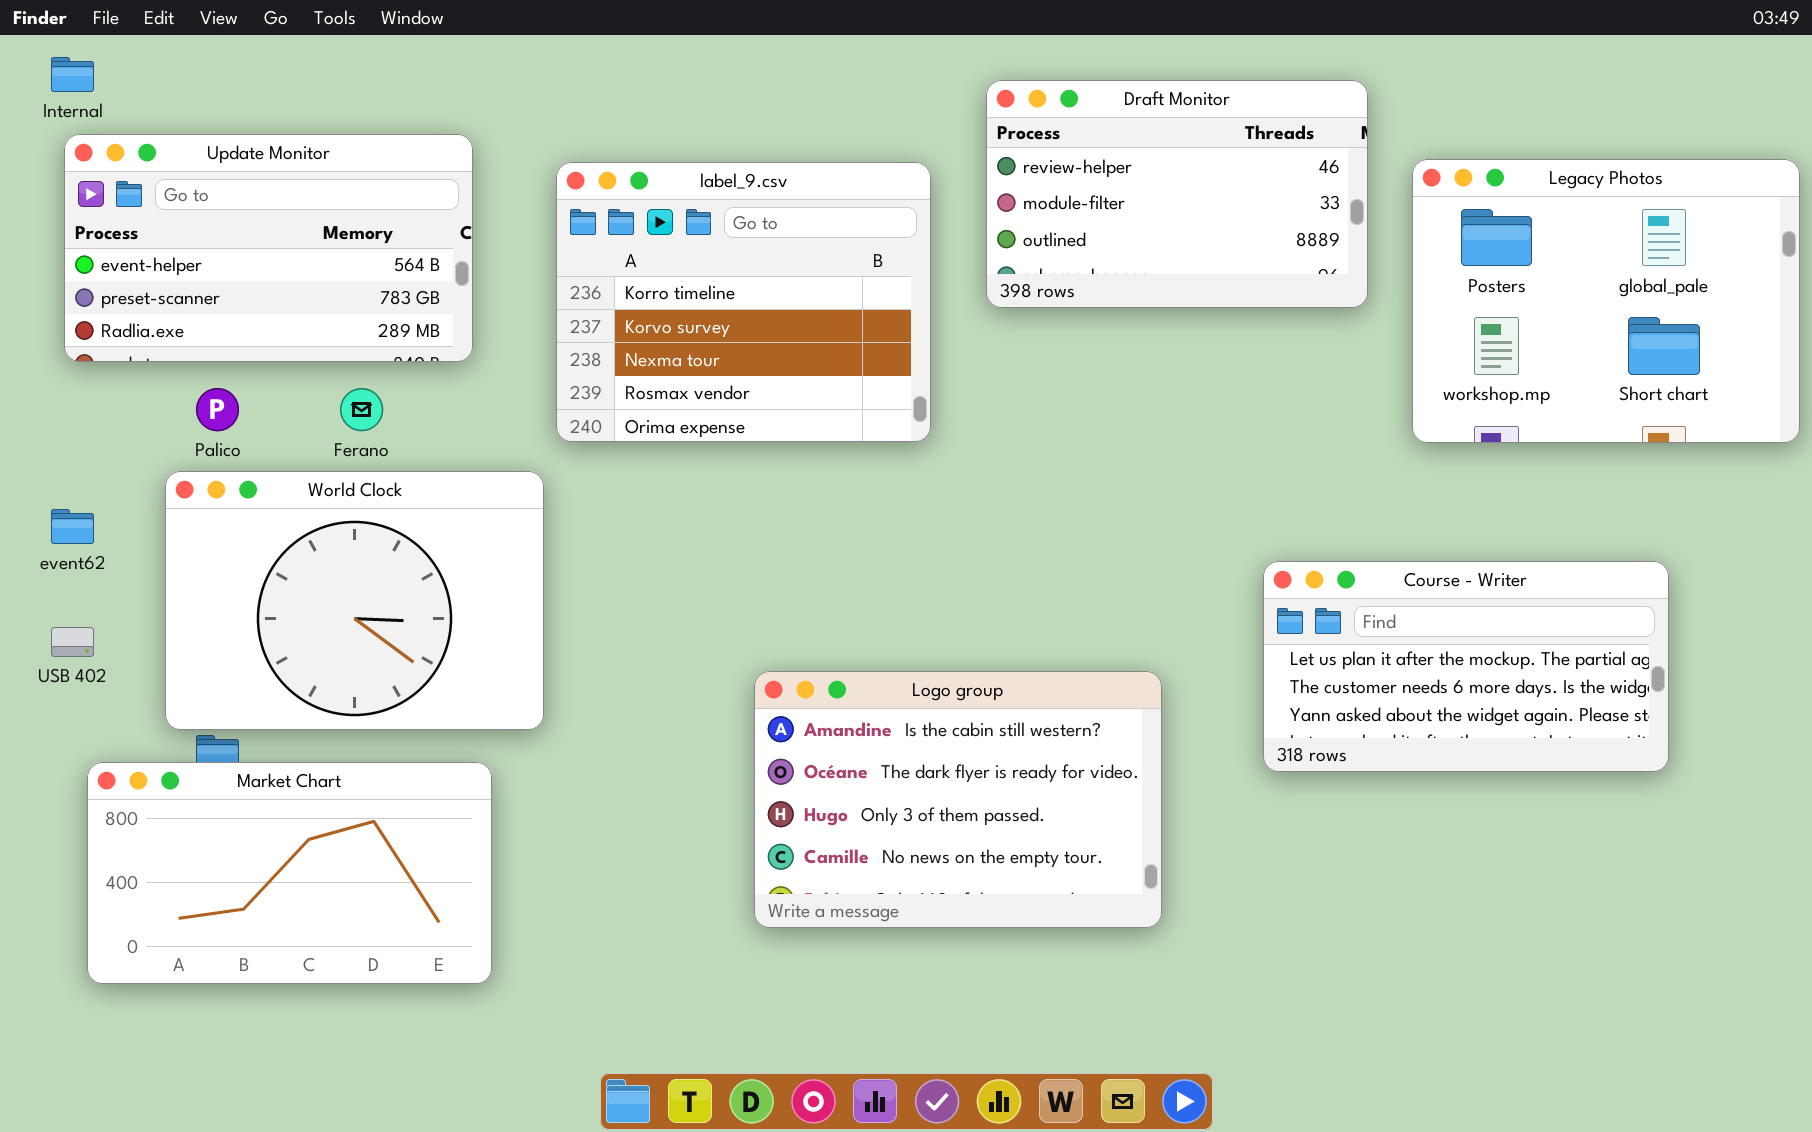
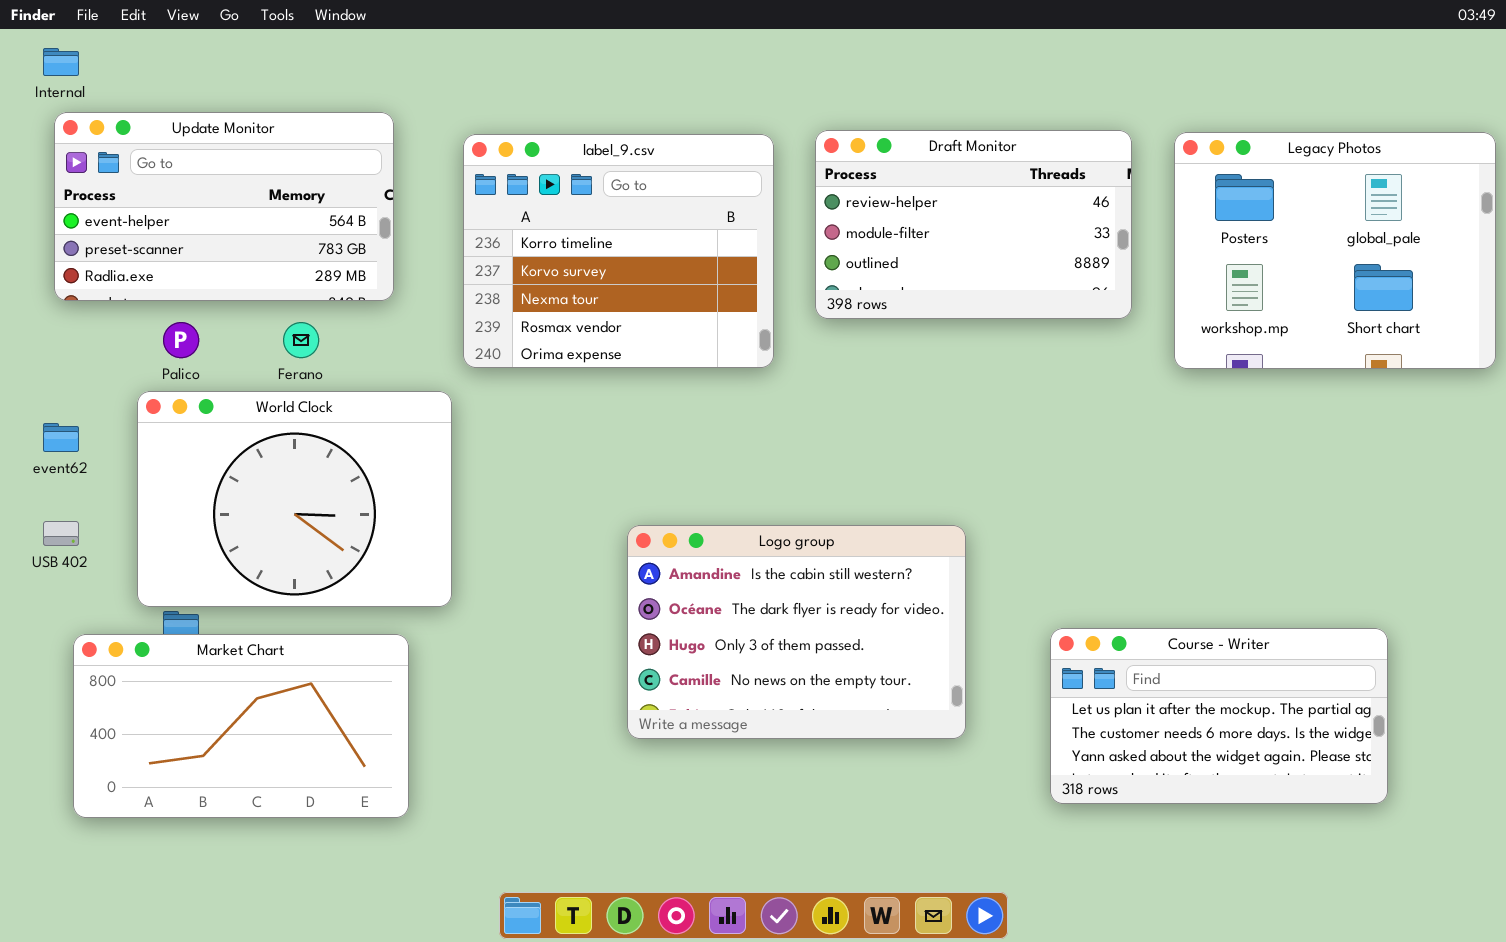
Draft Monitor: [986,80,1368,308] -> [815,130,1132,319], moved
Course - Writer: [1263,561,1669,772] -> [1050,628,1388,804], moved
Logo group: [754,671,1162,928] -> [627,525,966,739], moved

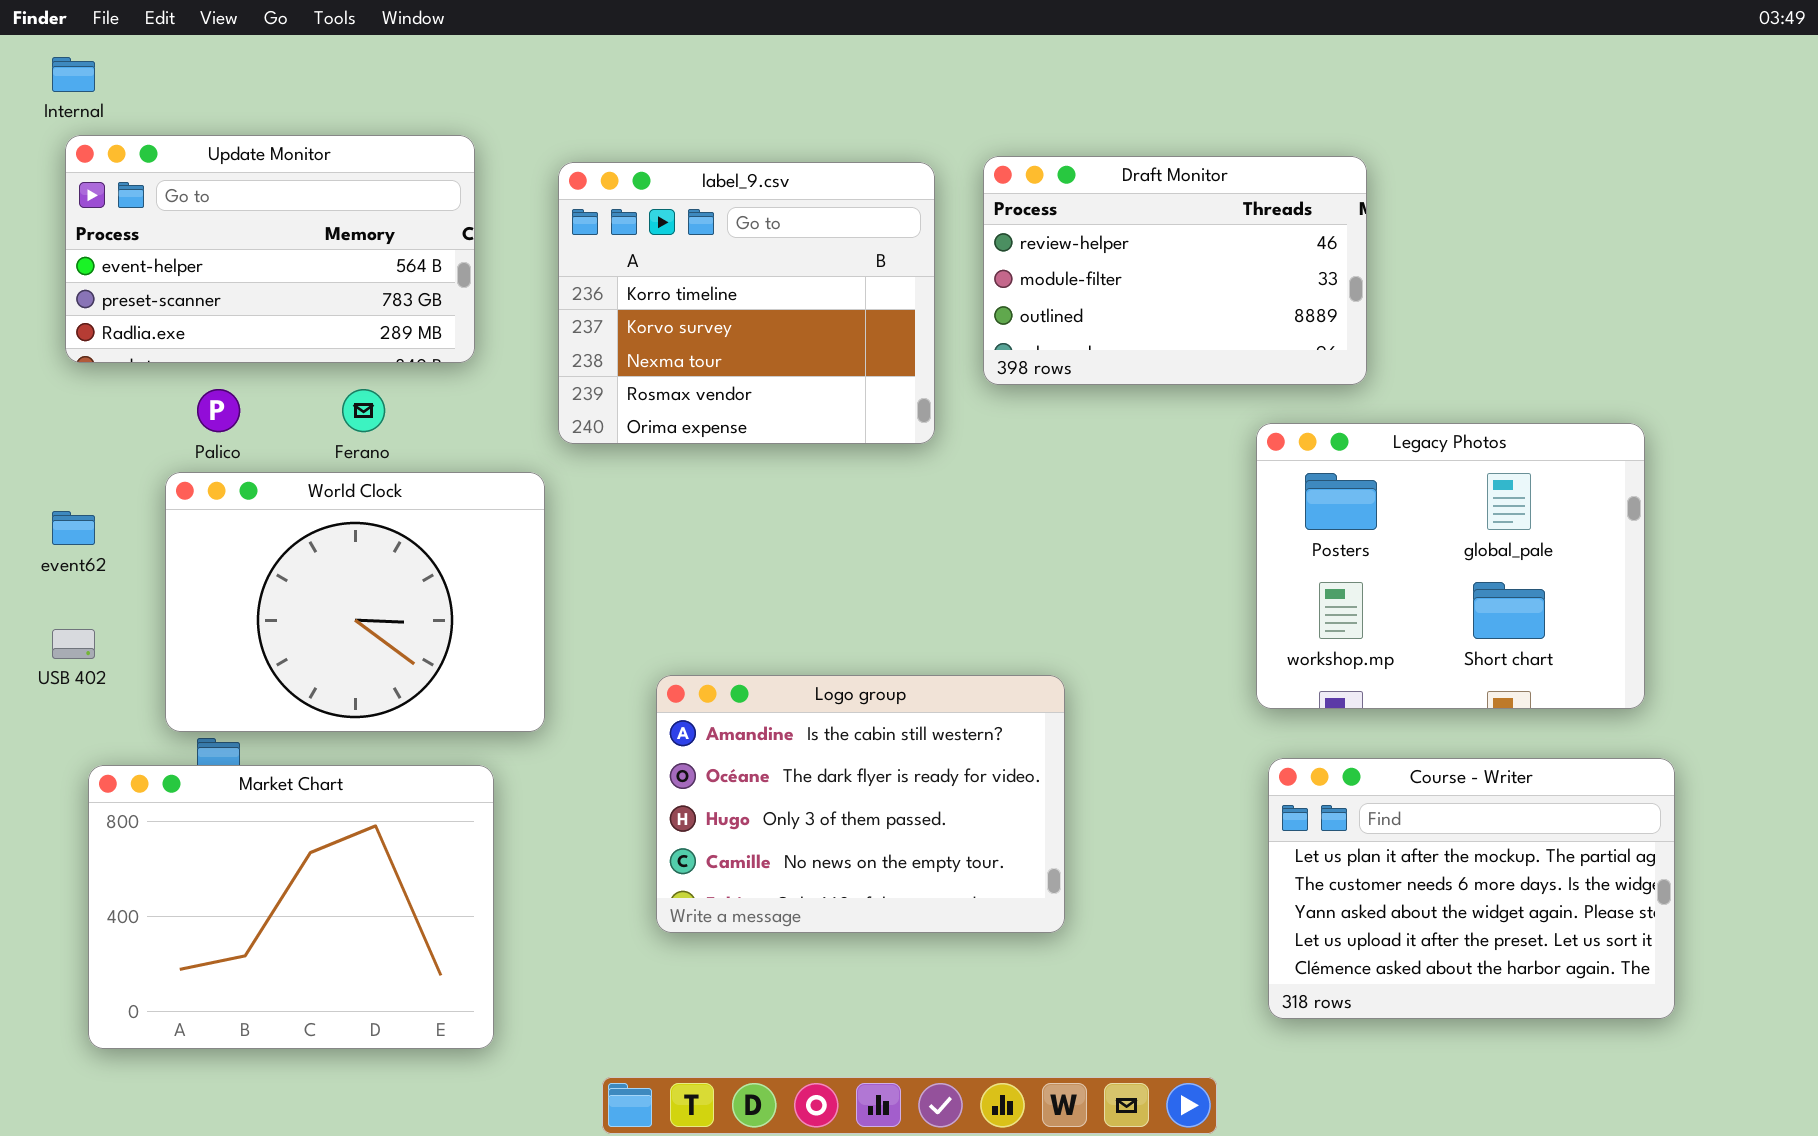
Legacy Photos: [1174,132,1496,369] -> [1256,423,1645,709], moved
Logo group: [627,525,966,739] -> [656,675,1065,933], moved
Course - Writer: [1050,628,1388,804] -> [1268,758,1675,1019], resized
Market Chart: [73,634,409,818] -> [88,765,494,1049], resized

